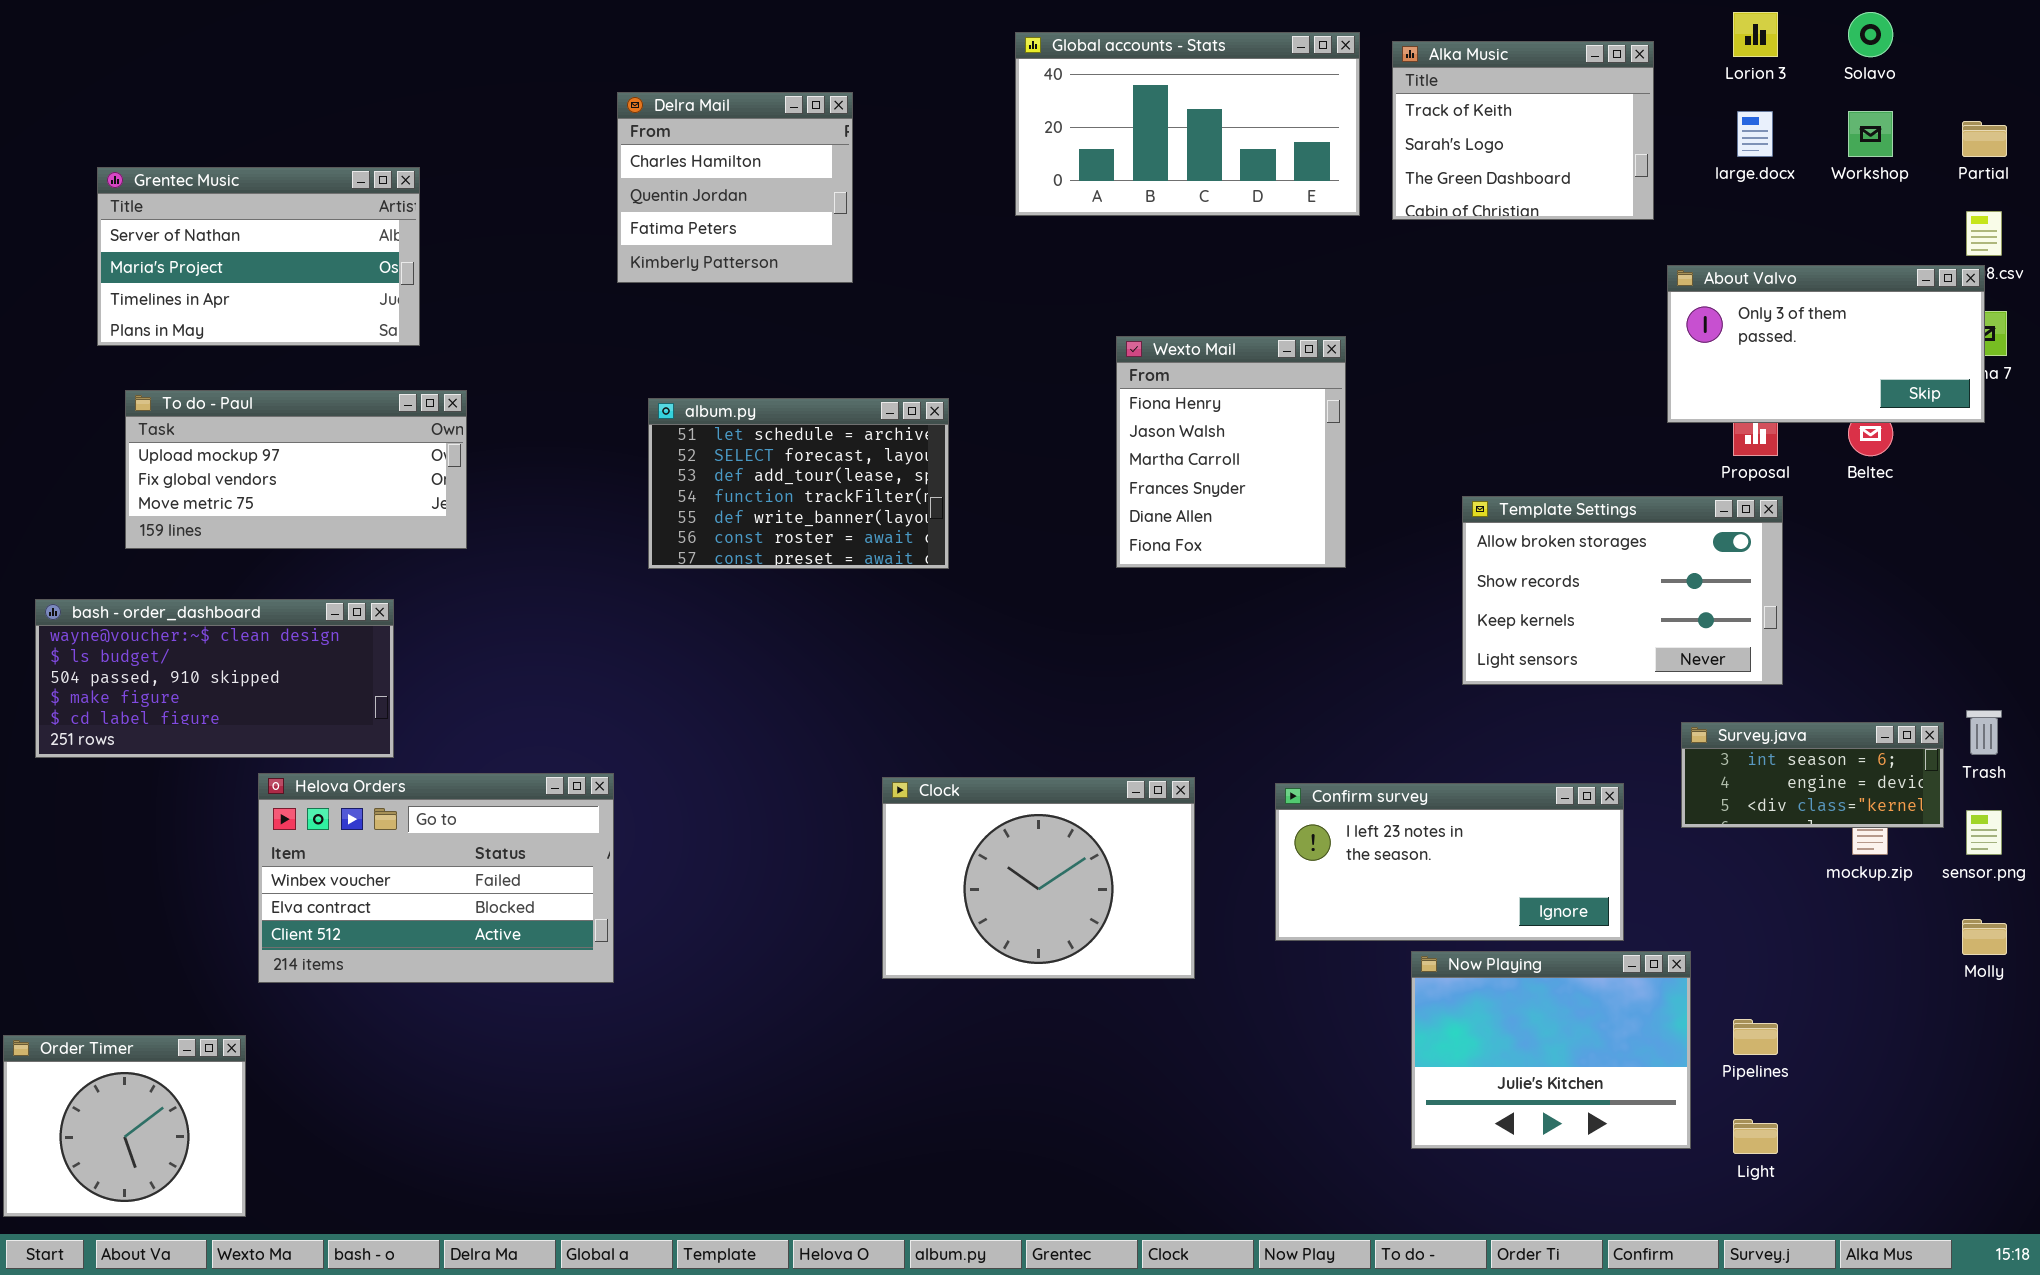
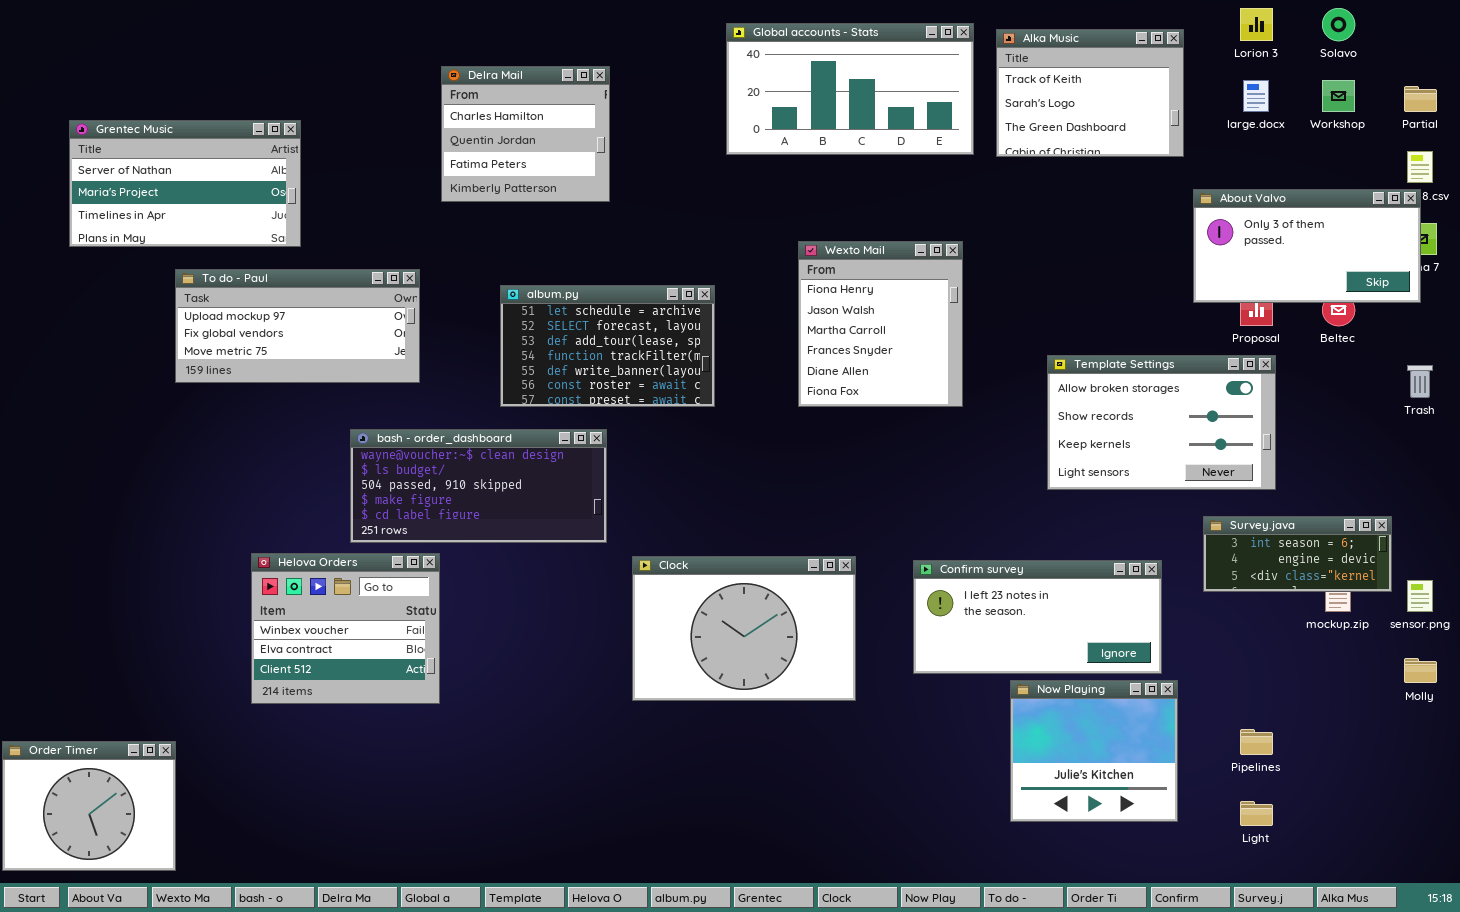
To do - Paul: [125,390,467,549] -> [175,269,420,383], moved
album.py: [648,398,949,569] -> [500,285,715,407], moved
bash - order_dashboard: [35,599,394,758] -> [350,429,607,543], moved
Trash: [1966,710,2002,755] -> [1407,365,1433,398], moved
Helova Orders: [258,773,614,983] -> [251,553,440,704], resized
Now Playing: [1411,951,1691,1149] -> [1010,680,1178,822], resized

